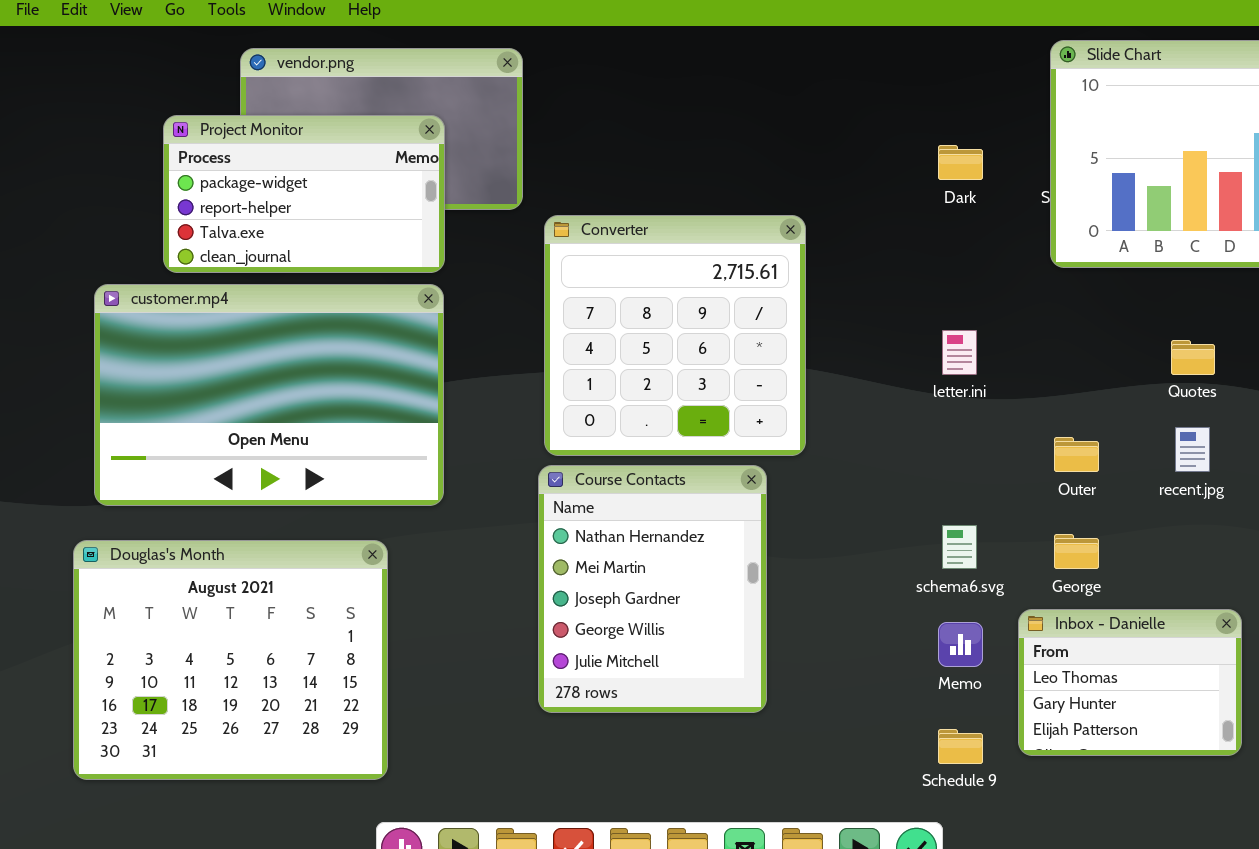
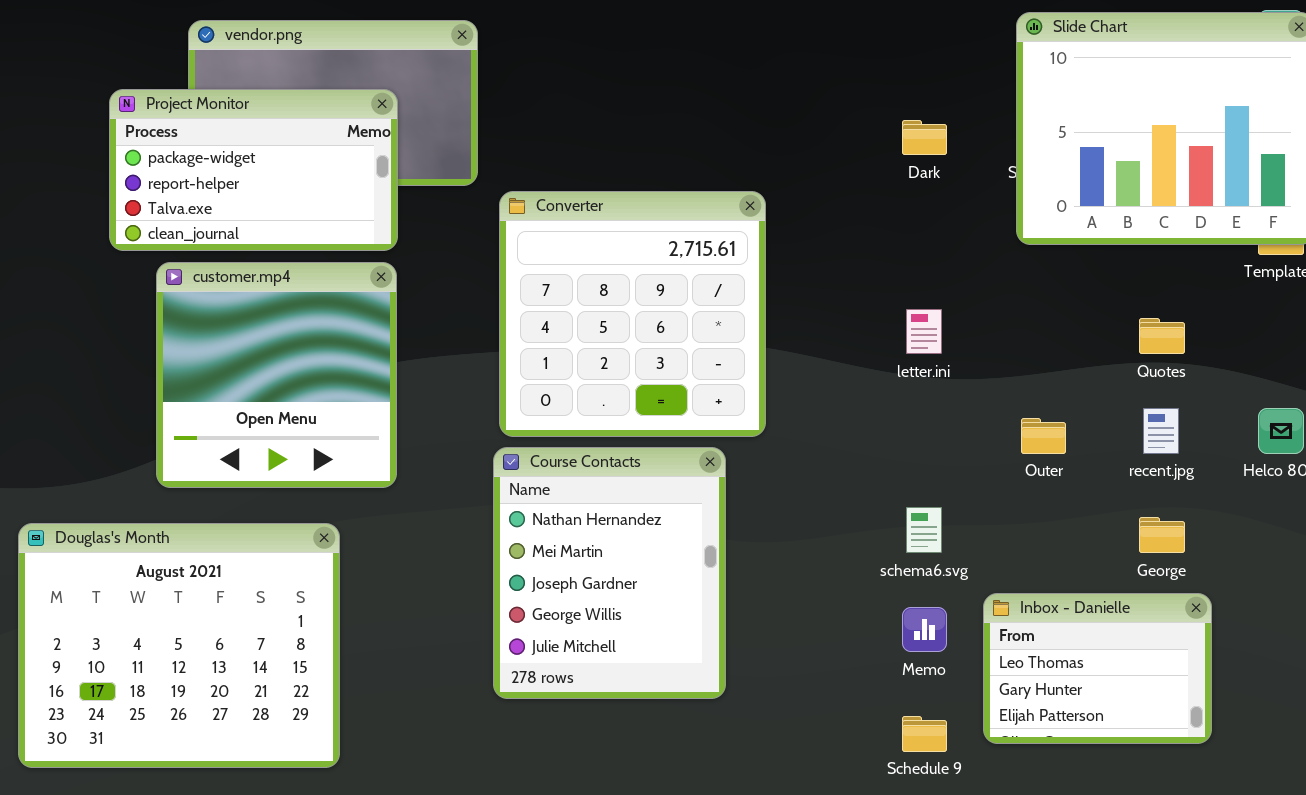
customer.mp4: [94,284,444,506] -> [156,262,397,488], resized
George: [1054,534,1099,569] -> [1139,517,1185,553], moved

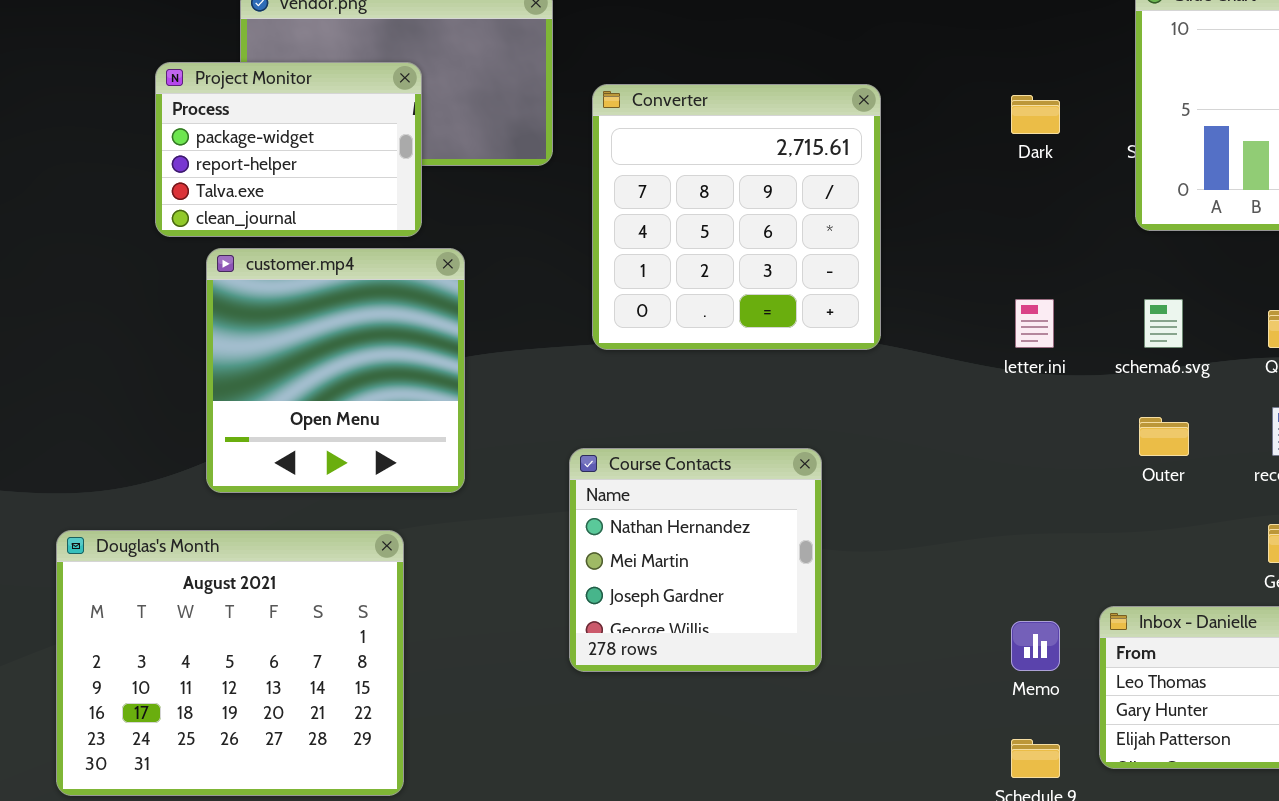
Project Monitor: [109,89,398,251] -> [155,62,422,237], resized
Converter: [499,191,766,437] -> [592,84,881,350], moved
Course Contacts: [493,447,726,699] -> [569,448,822,672], resized
schema6.svg: [906,507,942,553] -> [1144,299,1183,348], moved

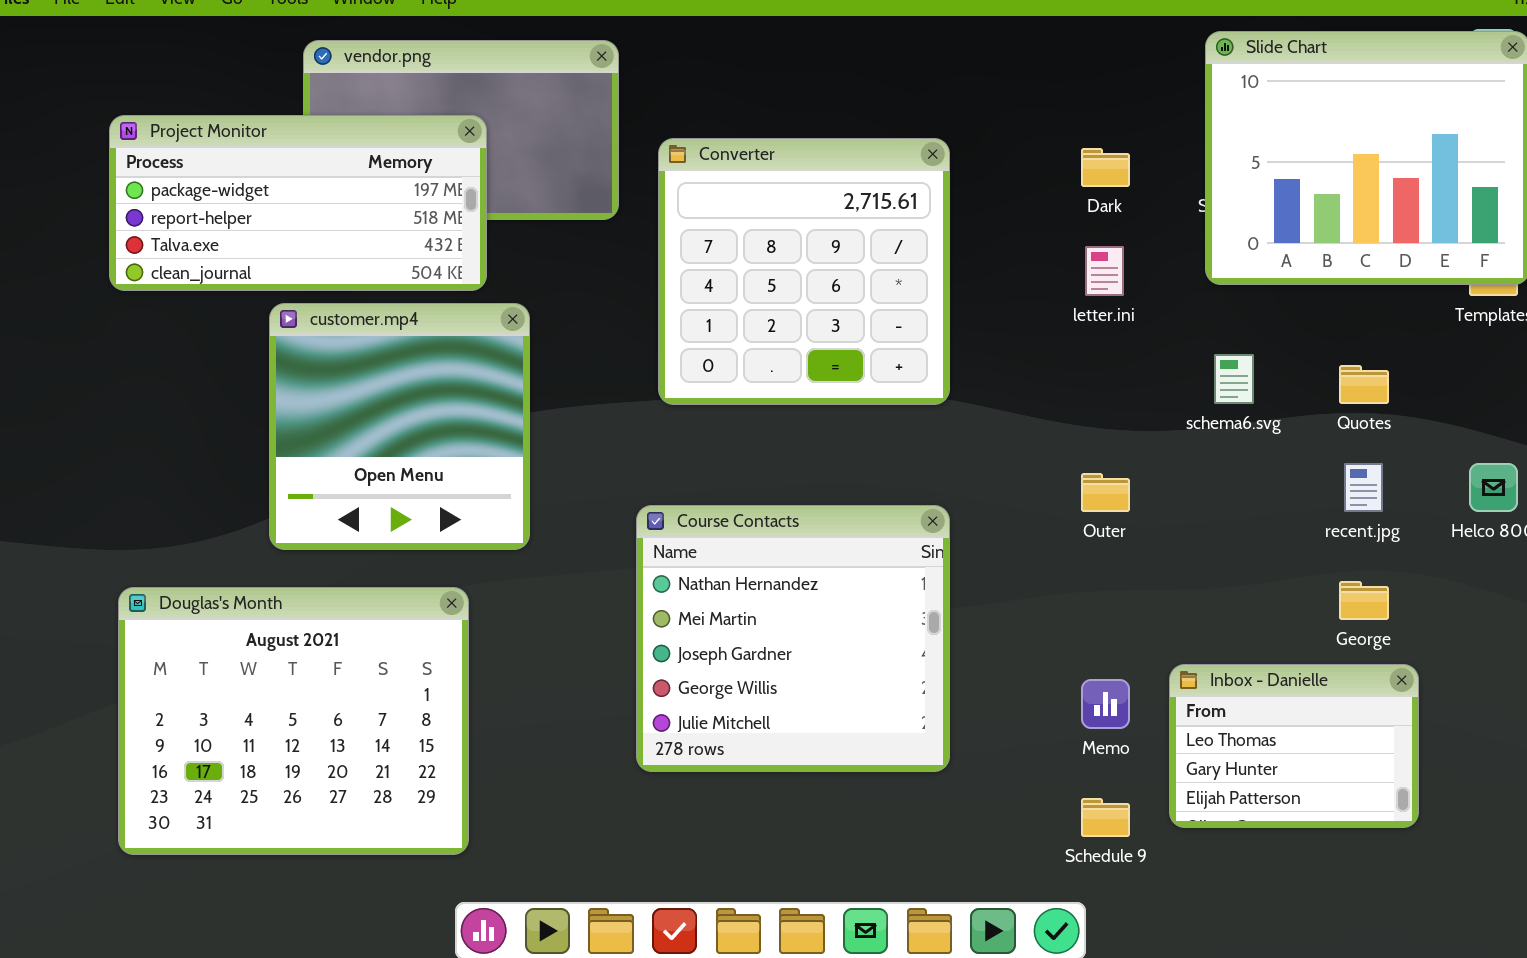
Project Monitor: [155,62,422,237] -> [109,115,487,291], resized
letter.ini: [1015,299,1054,348] -> [1085,246,1124,296], moved
Outer: [1139,417,1189,456] -> [1081,473,1130,512], moved
Course Contacts: [569,448,822,672] -> [636,505,950,772], resized

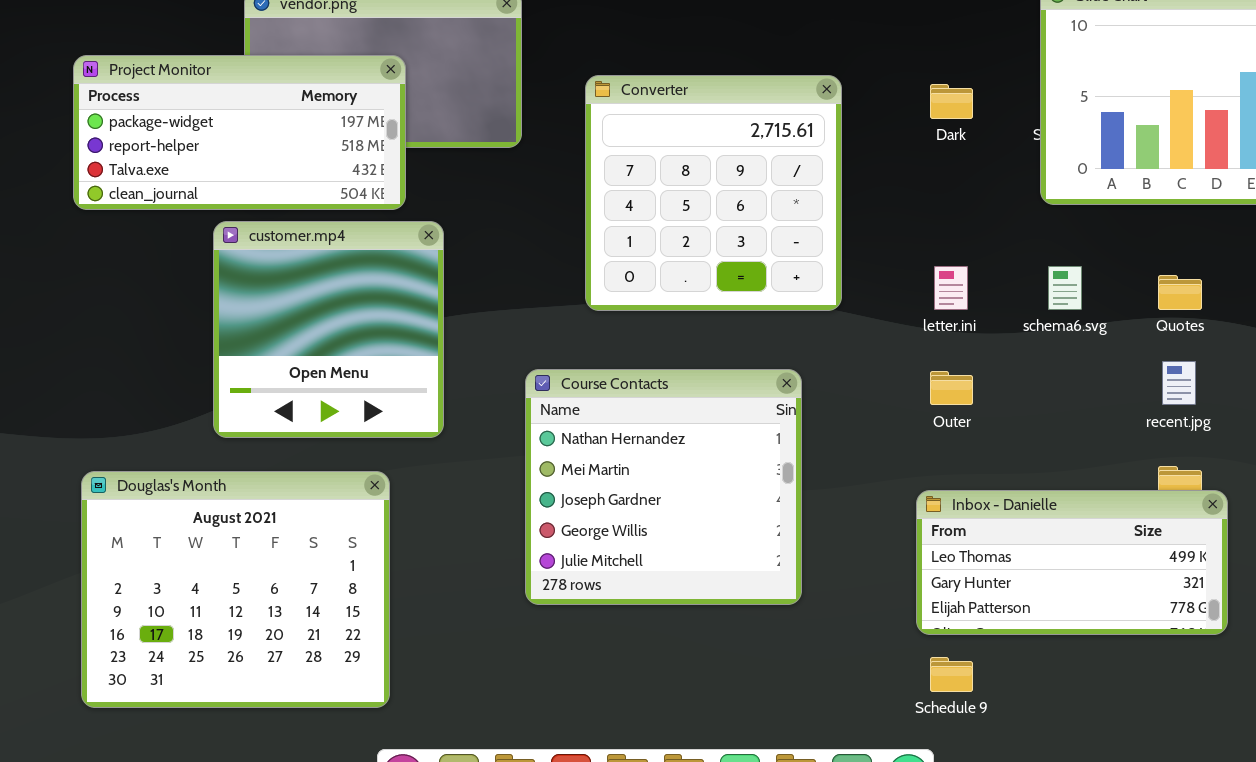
Converter: [658,138,950,405] -> [585,75,842,311], moved
letter.ini: [1085,246,1124,296] -> [934,266,968,310], moved
Course Contacts: [636,505,950,772] -> [525,369,802,605], moved
Inbox - Danielle: [1169,664,1419,828] -> [916,490,1228,635], moved, resized

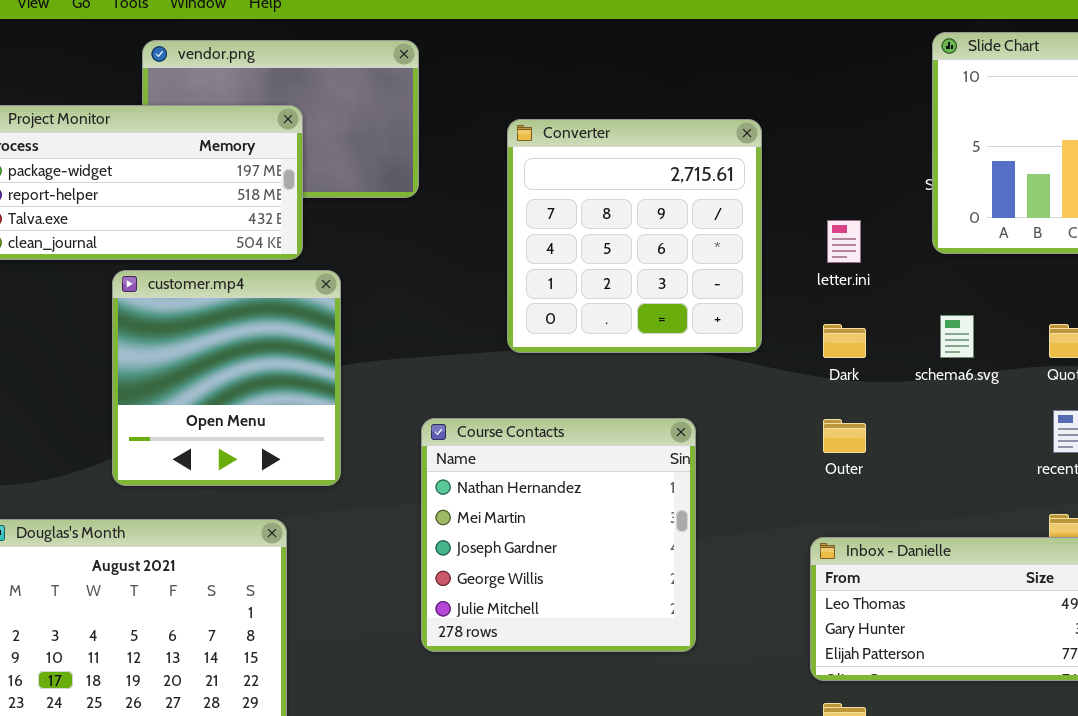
Converter: [585,75,842,311] -> [507,119,762,353], moved
Dark: [930,84,973,119] -> [823,324,866,358], moved
letter.ini: [934,266,968,310] -> [827,220,861,263], moved

